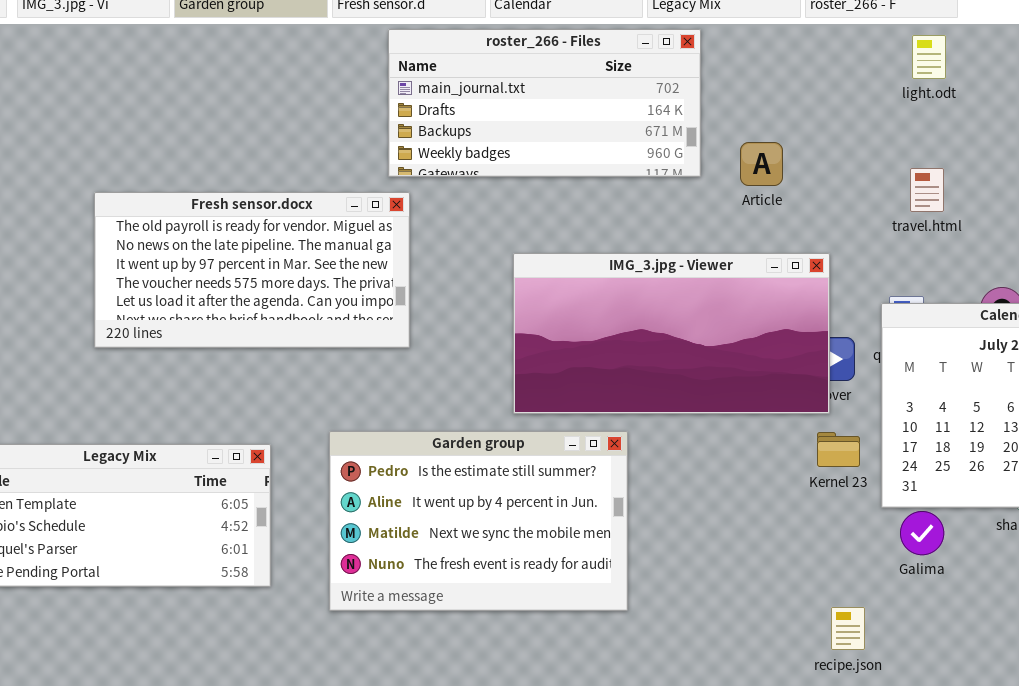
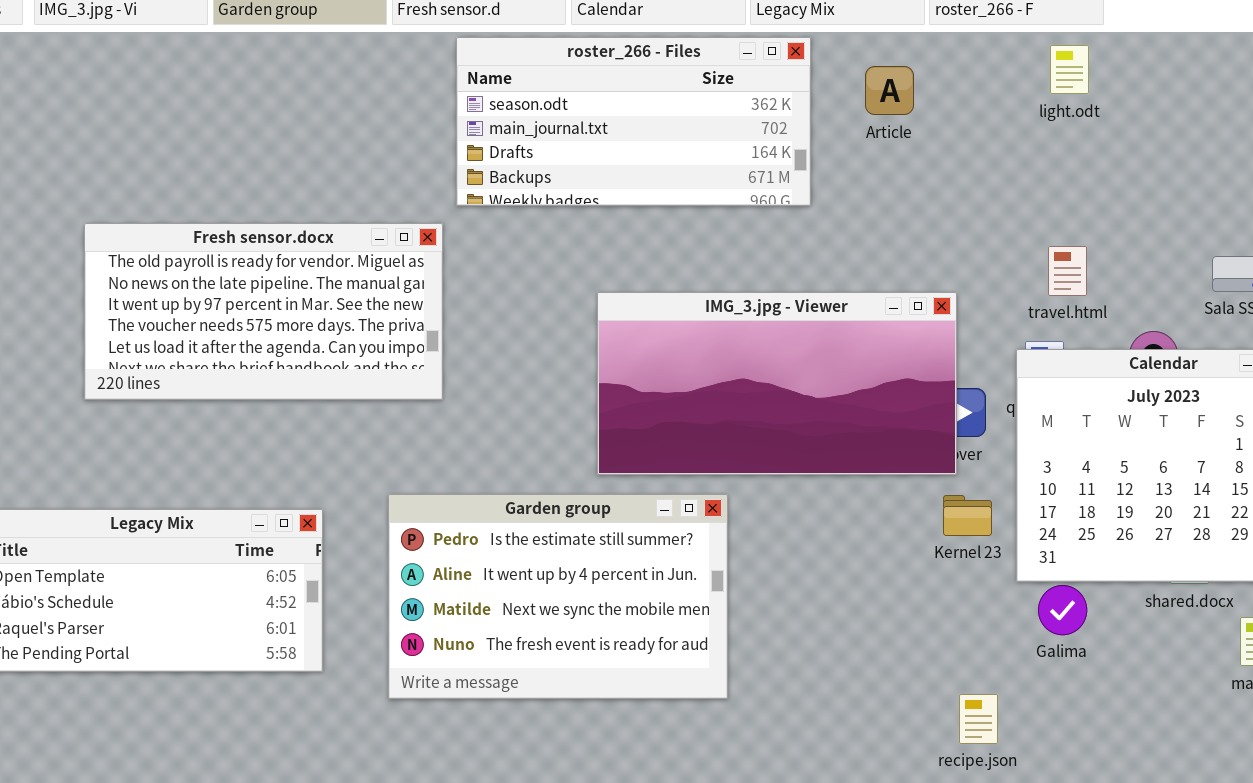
roster_266 - Files: [388,29,701,177] -> [456,37,811,206], scrolled up 1 row
Article: [740,142,783,186] -> [865,66,914,115], moved
travel.html: [910,168,944,212] -> [1048,246,1087,296], moved
Fresh sensor.docx: [94,192,410,348] -> [84,223,443,400], moved

